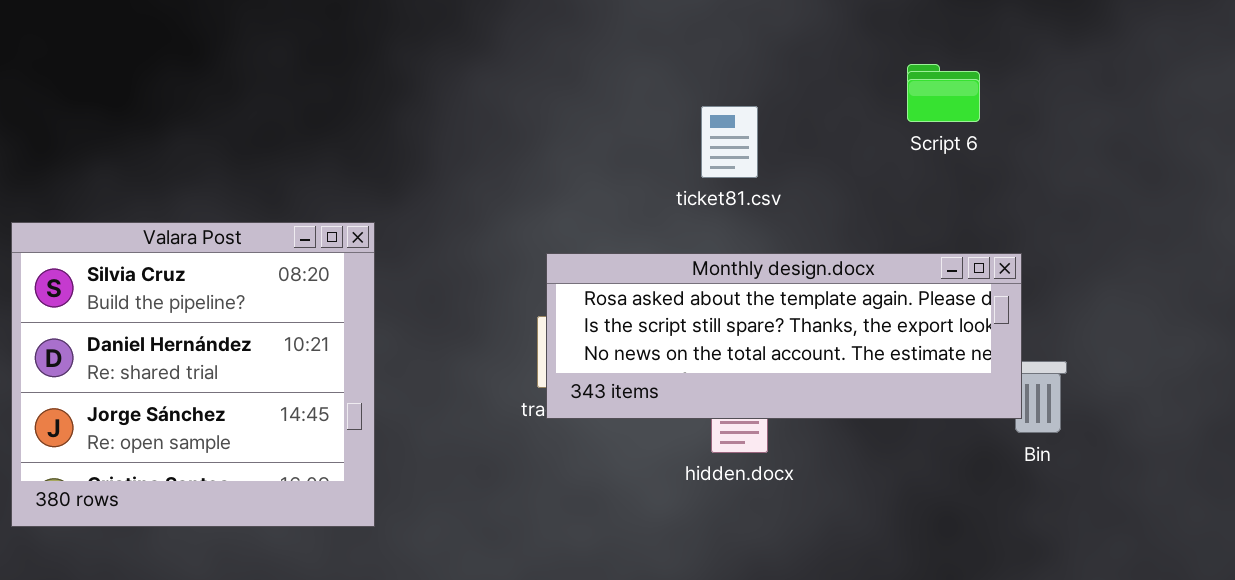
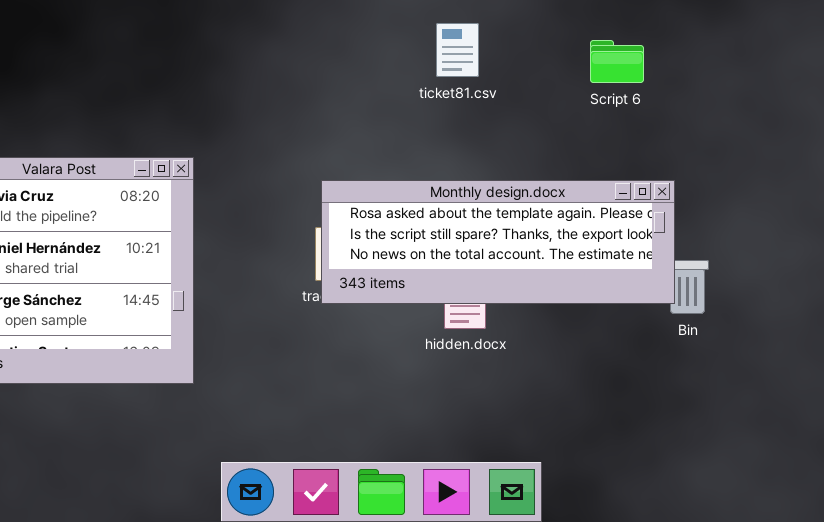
ticket81.csv: [701,106,758,178] -> [436,23,479,77], moved

